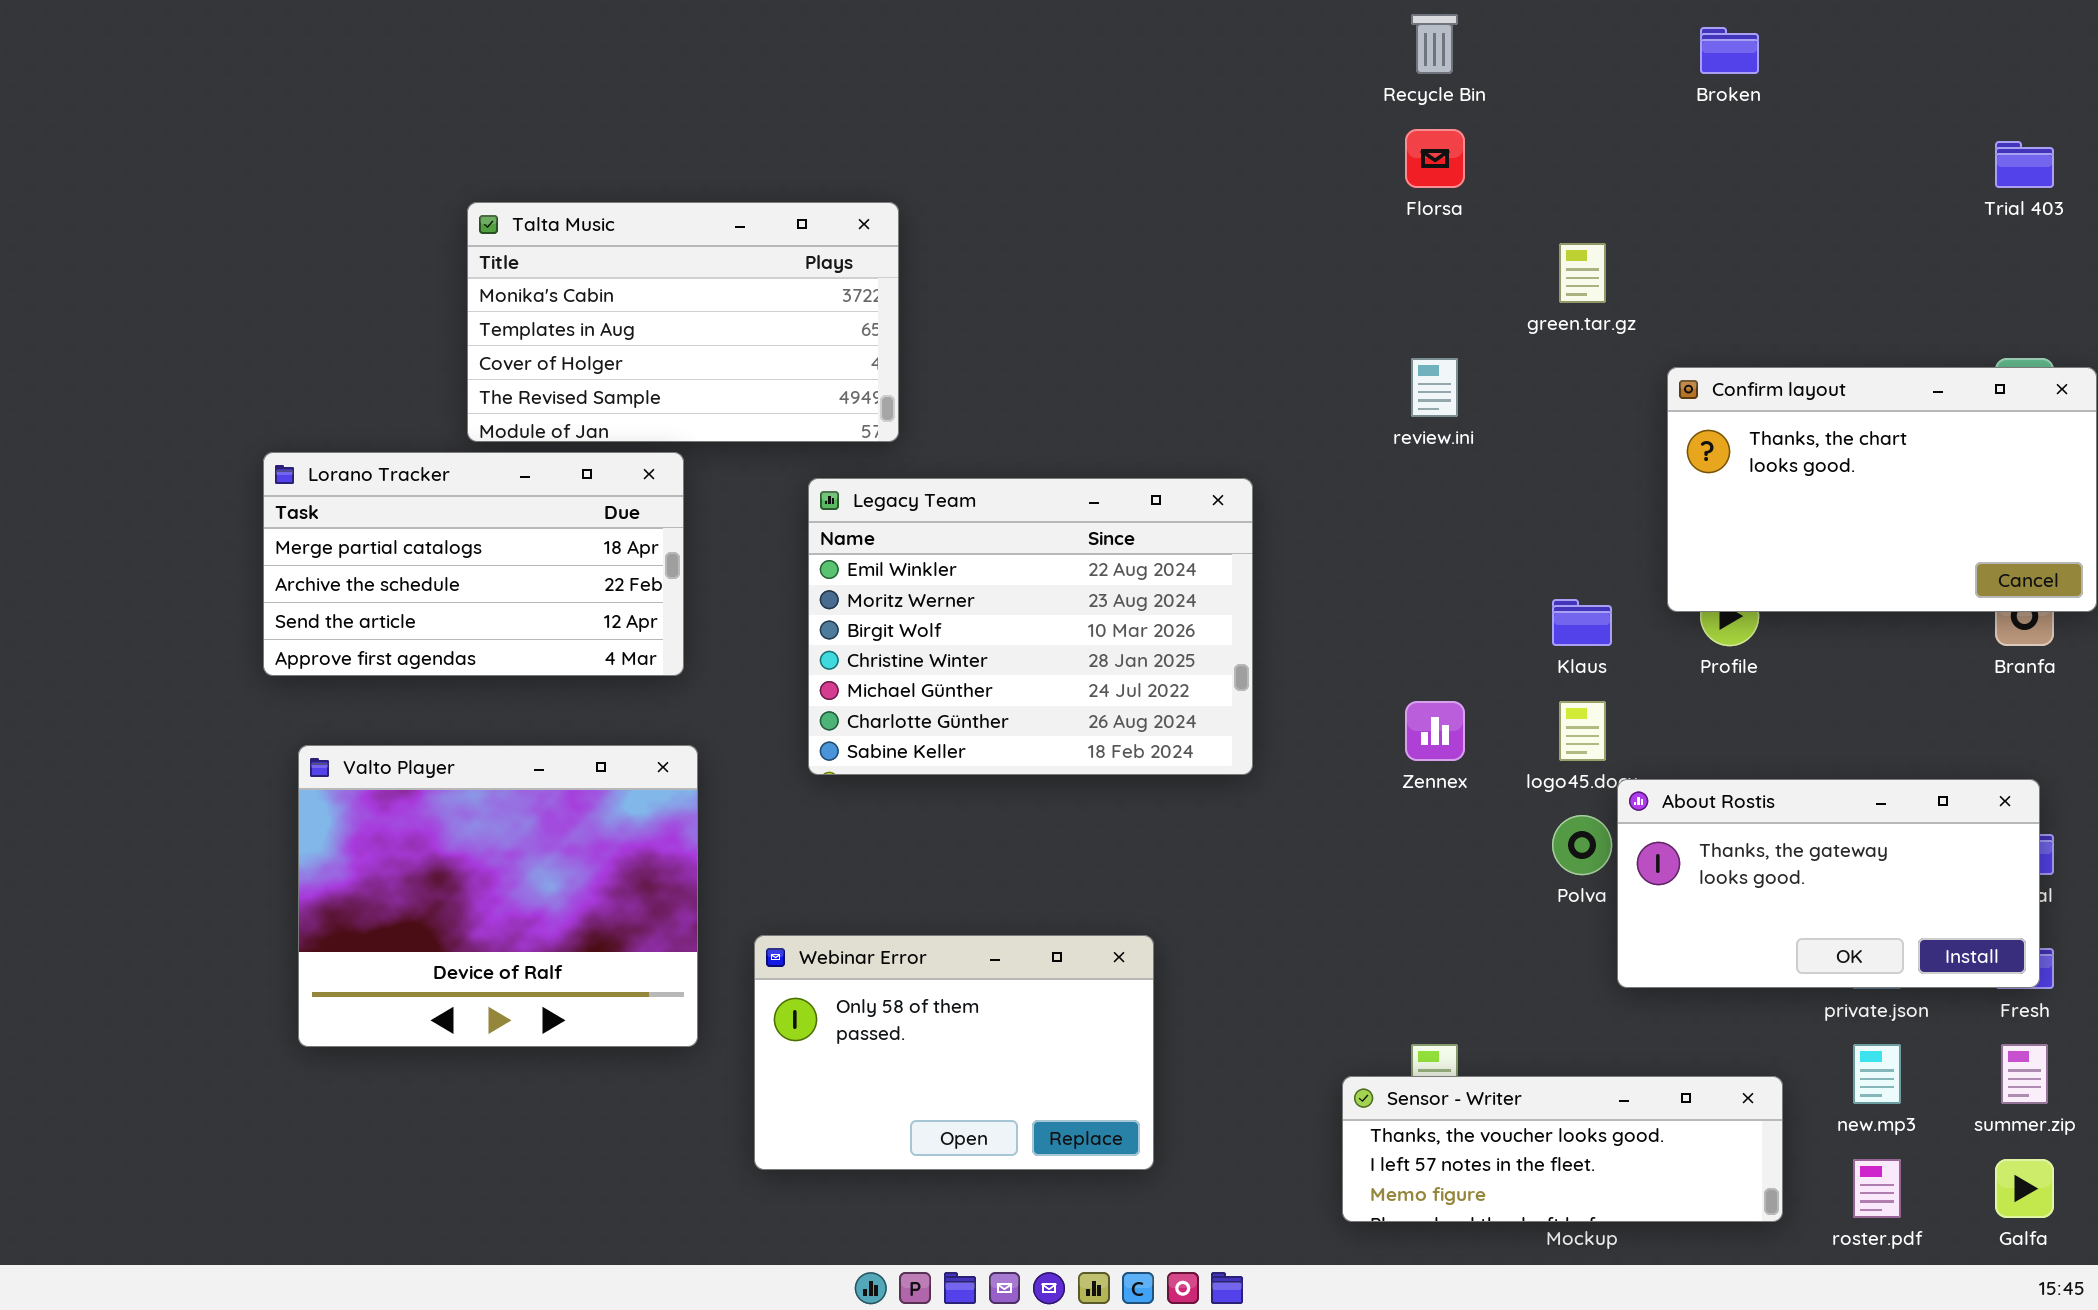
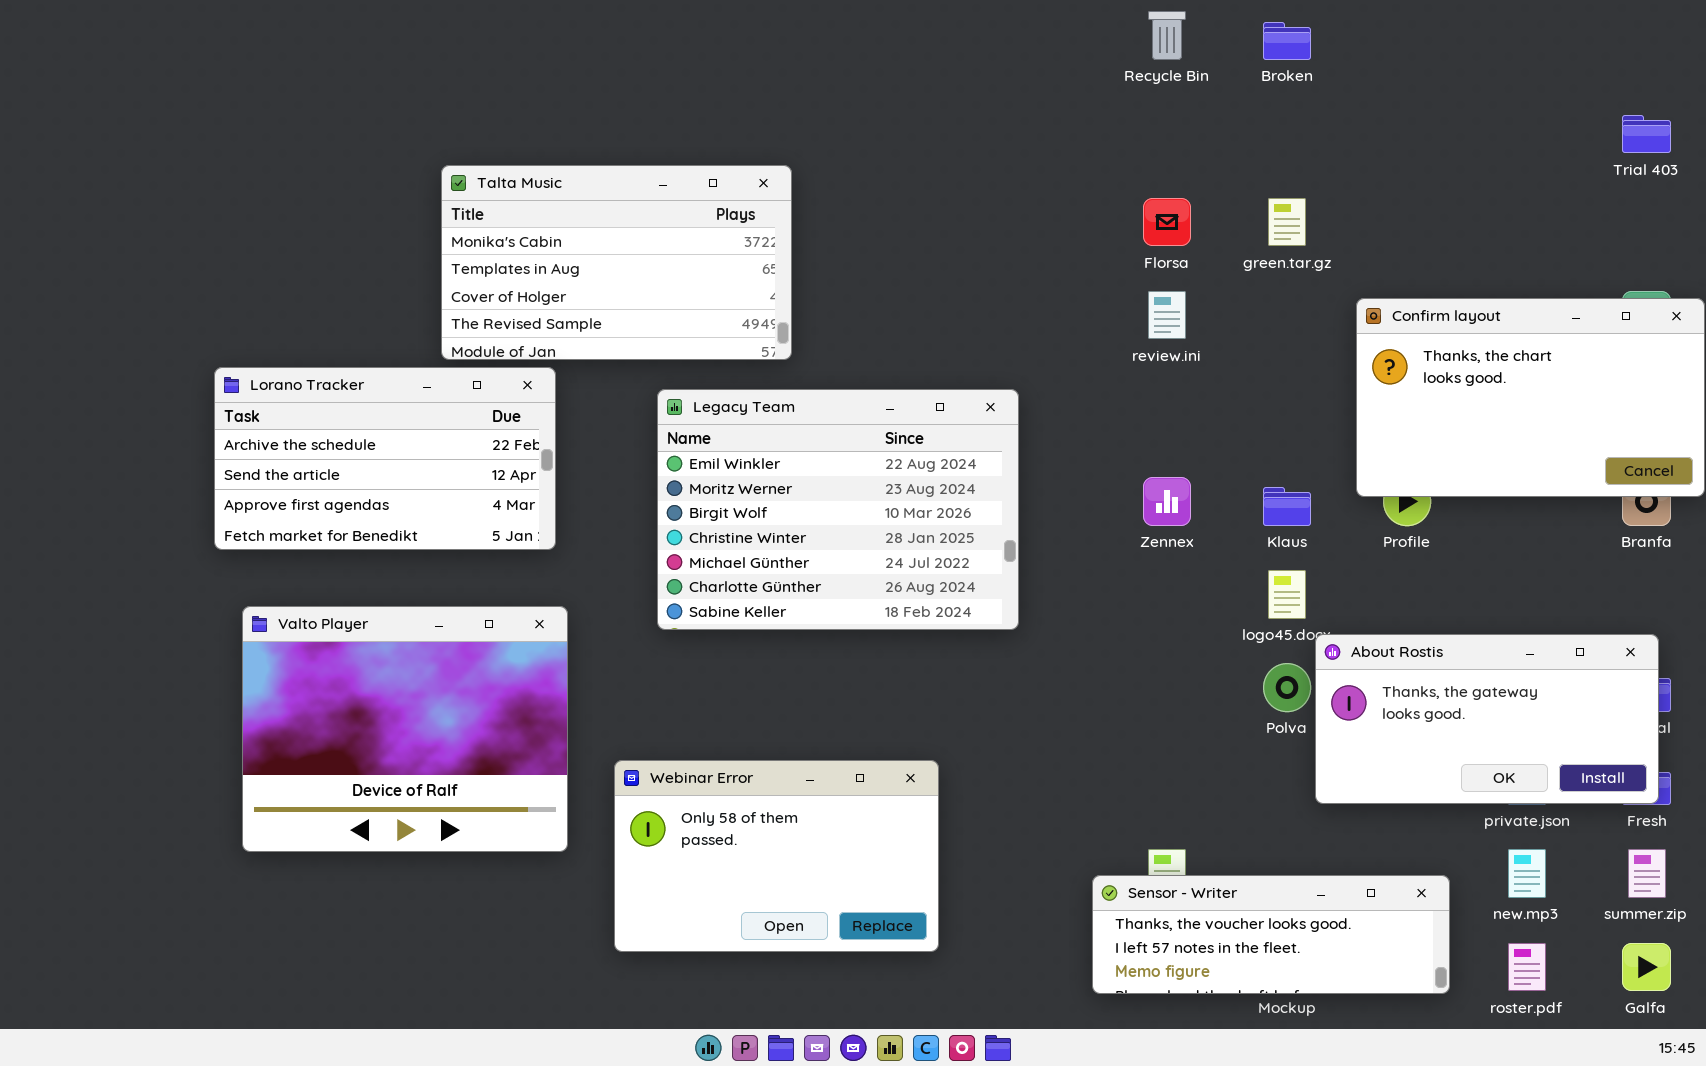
Broken: [1700,27,1759,74] -> [1263,22,1311,60], moved
Florsa: [1405,129,1465,188] -> [1143,198,1191,246], moved
Talta Music: [467,202,899,442] -> [441,165,792,360], moved
Lorano Tracker: [263,452,684,676] -> [214,367,556,550], scrolled down 1 row
Zennex: [1405,701,1465,761] -> [1143,477,1191,526], moved

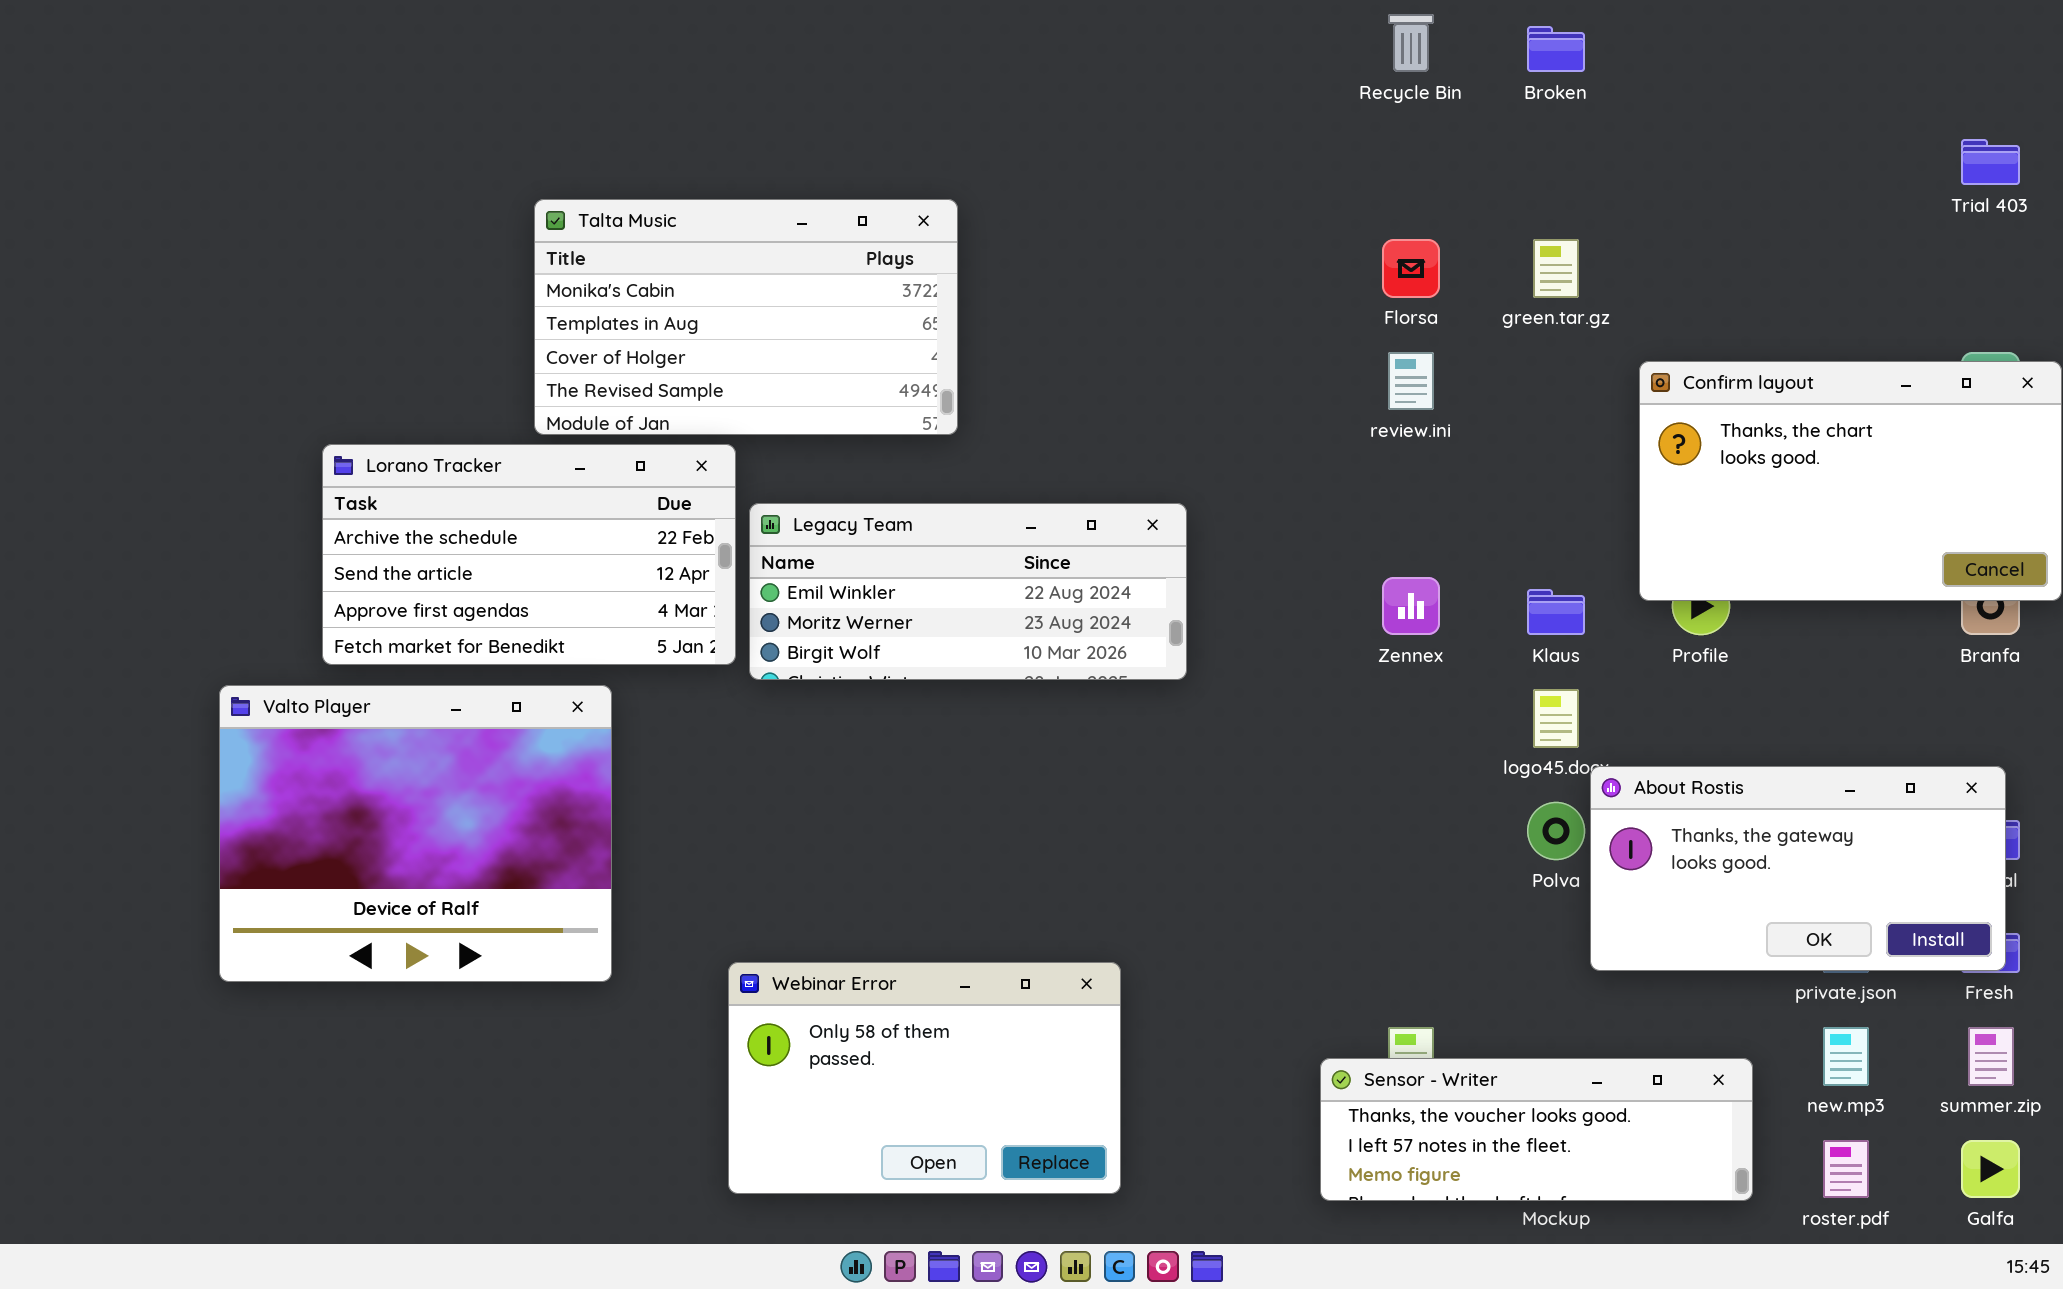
Lorano Tracker: [214,367,556,550] -> [322,444,736,665], moved
Legacy Team: [657,389,1019,630] -> [749,503,1187,680], moved, resized
Valto Player: [242,606,568,852] -> [219,685,612,982], moved
Webinar Error: [614,760,939,952] -> [728,962,1121,1194], moved

